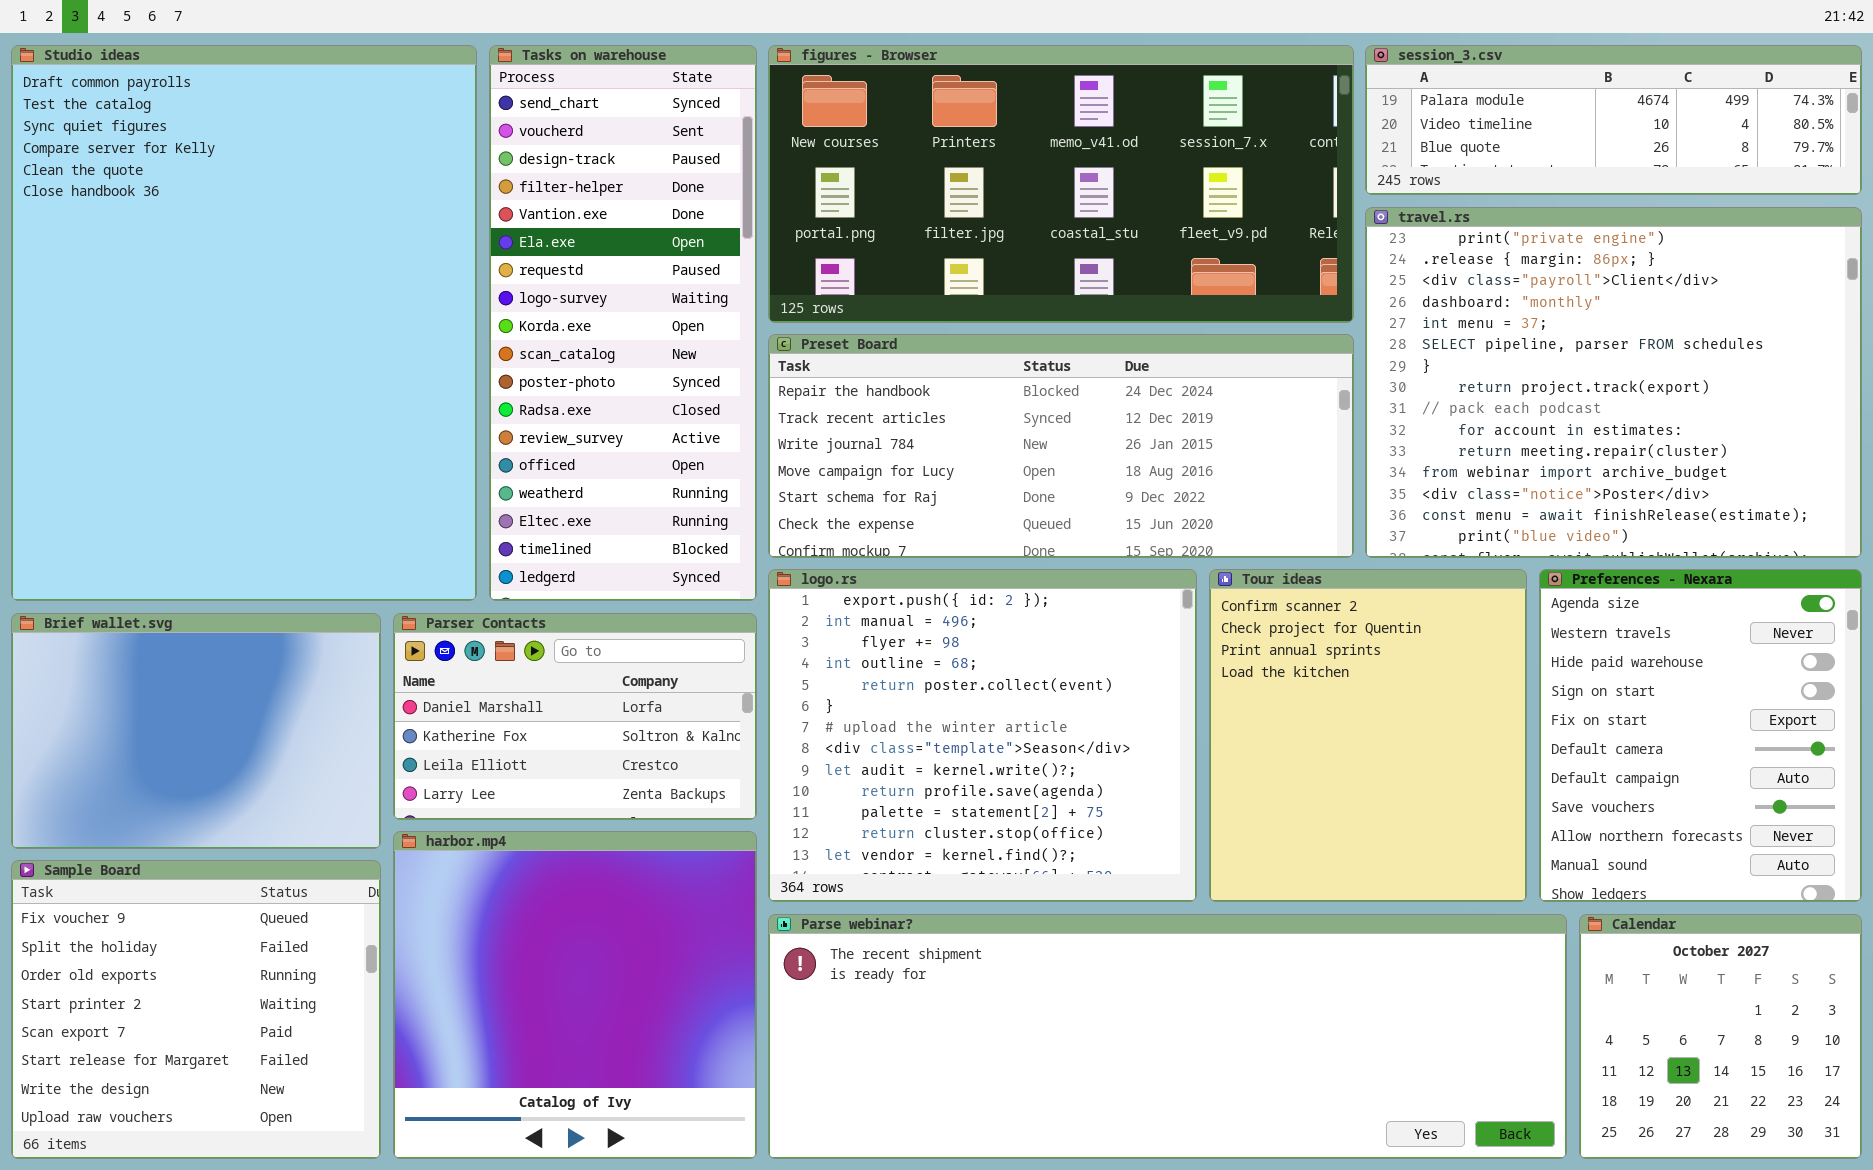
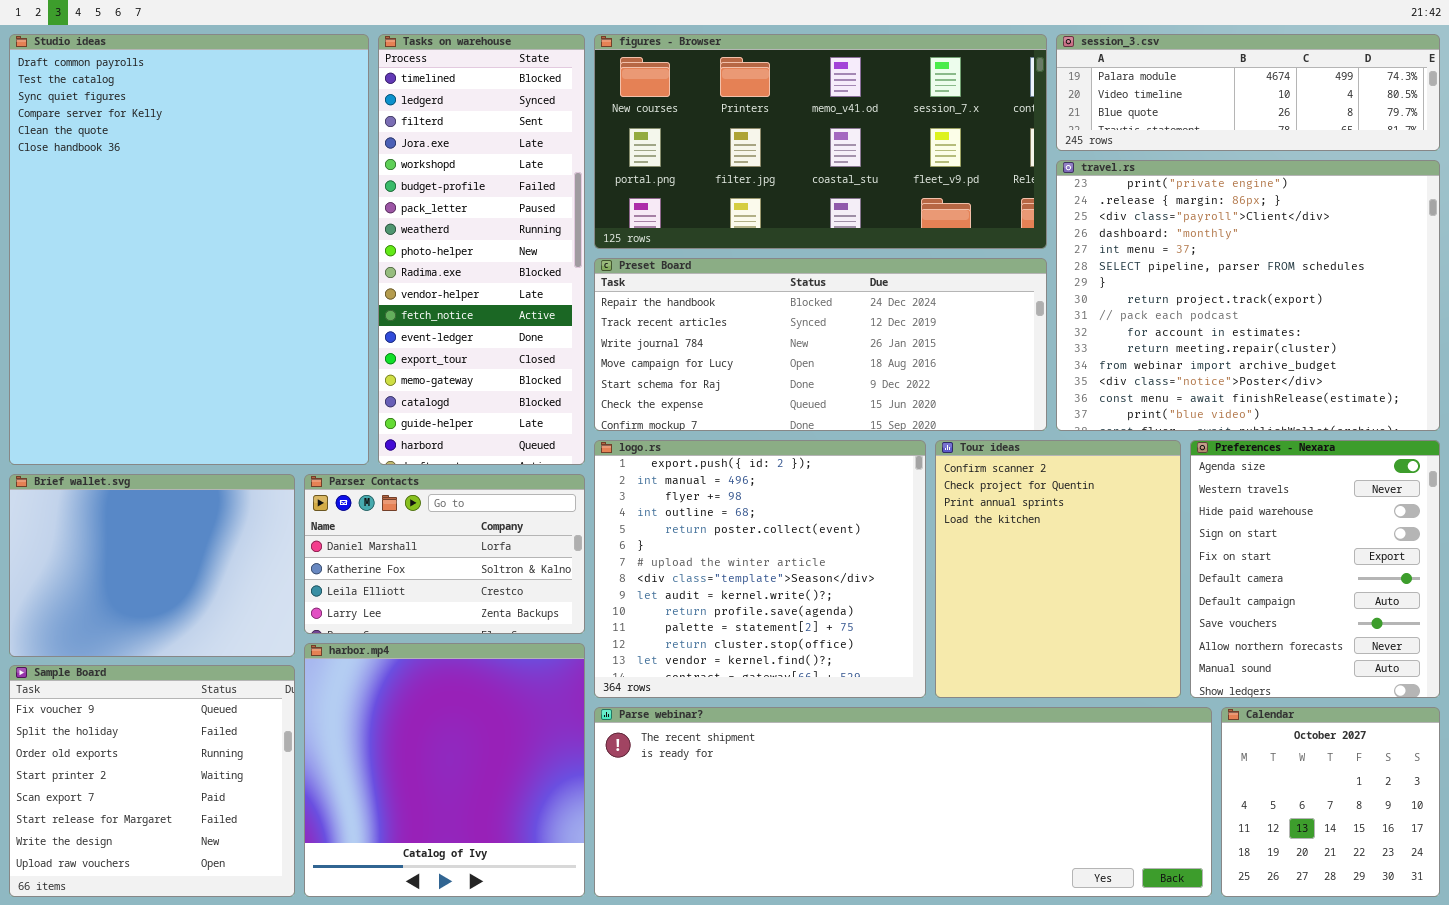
Tasks on warehouse: [489,45,757,601] -> [378,34,585,465], scrolled down 16 rows

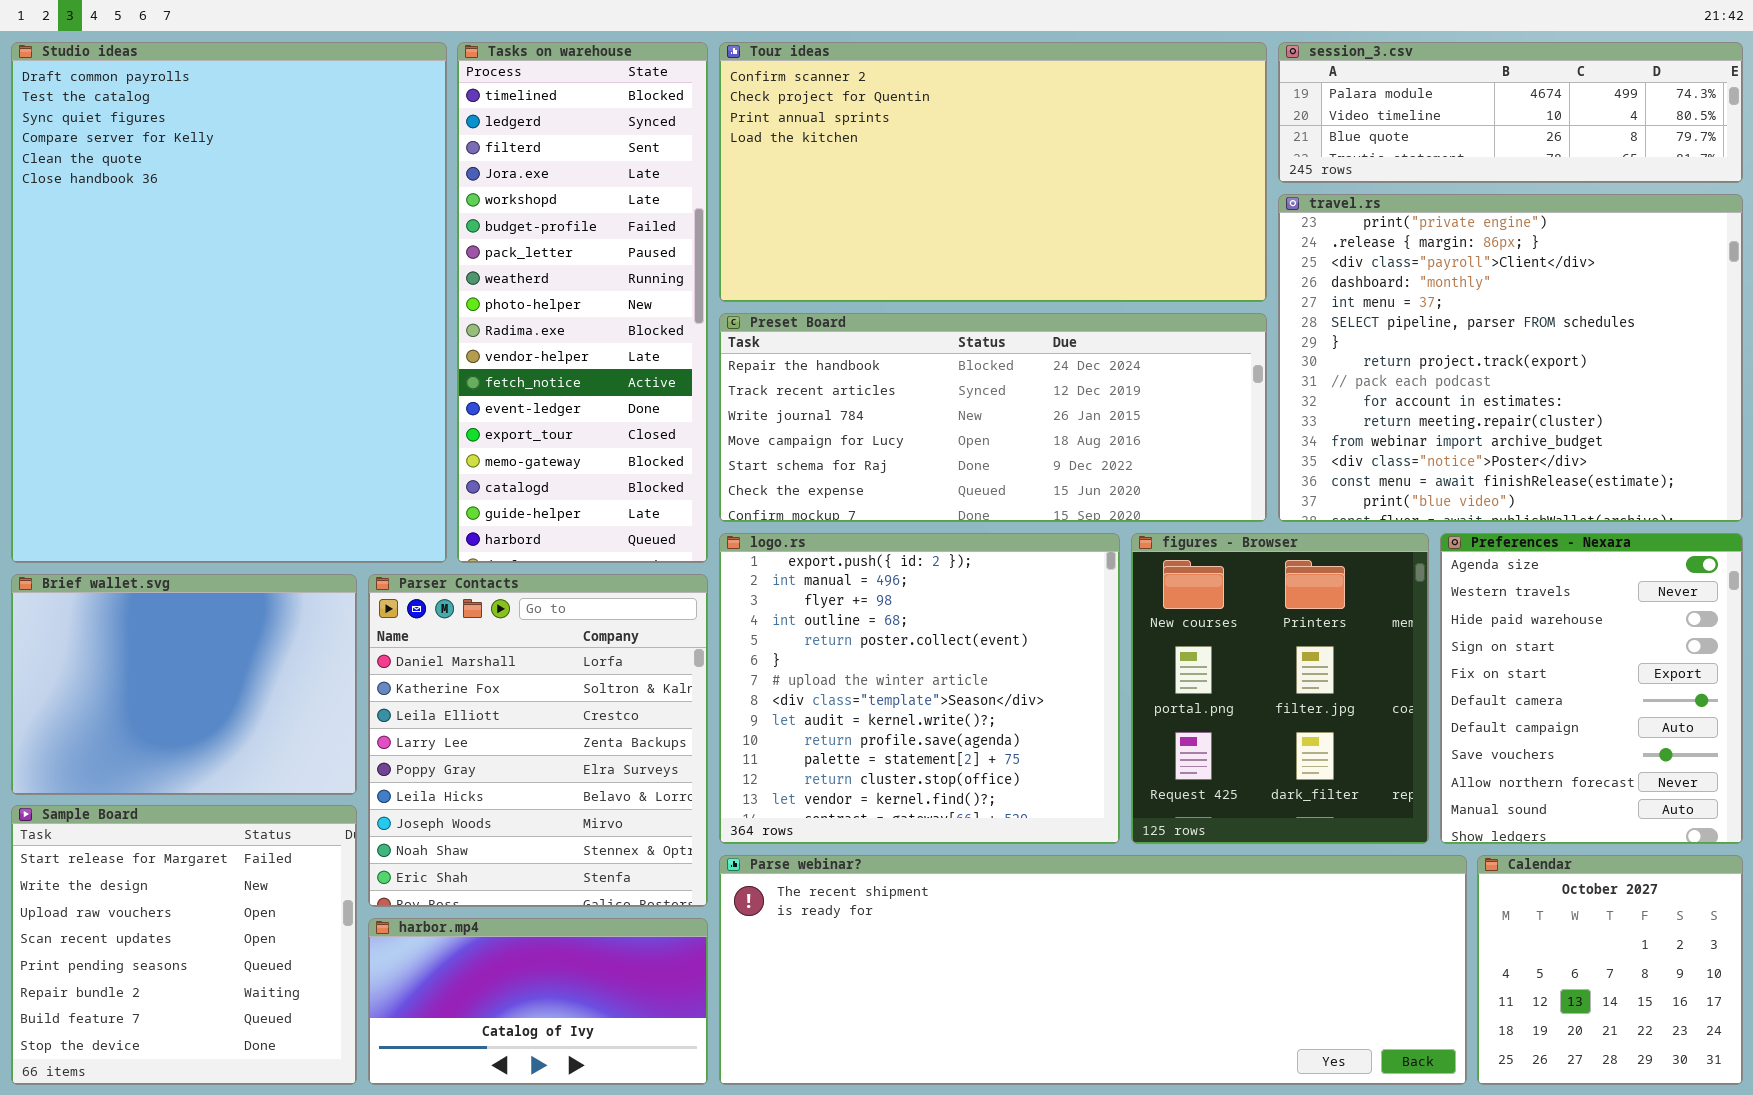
figures - Browser: [594,34,1047,249] -> [1131,533,1429,844], moved, resized
Tour ideas: [935,440,1181,698] -> [719,42,1267,302], moved, resized
Parser Contacts: [304,474,585,634] -> [368,574,708,907], resized
harbor.mp4: [304,643,585,897] -> [368,918,708,1085], resized
Sample Board: [9,665,295,897] -> [11,805,357,1085], scrolled down 5 rows

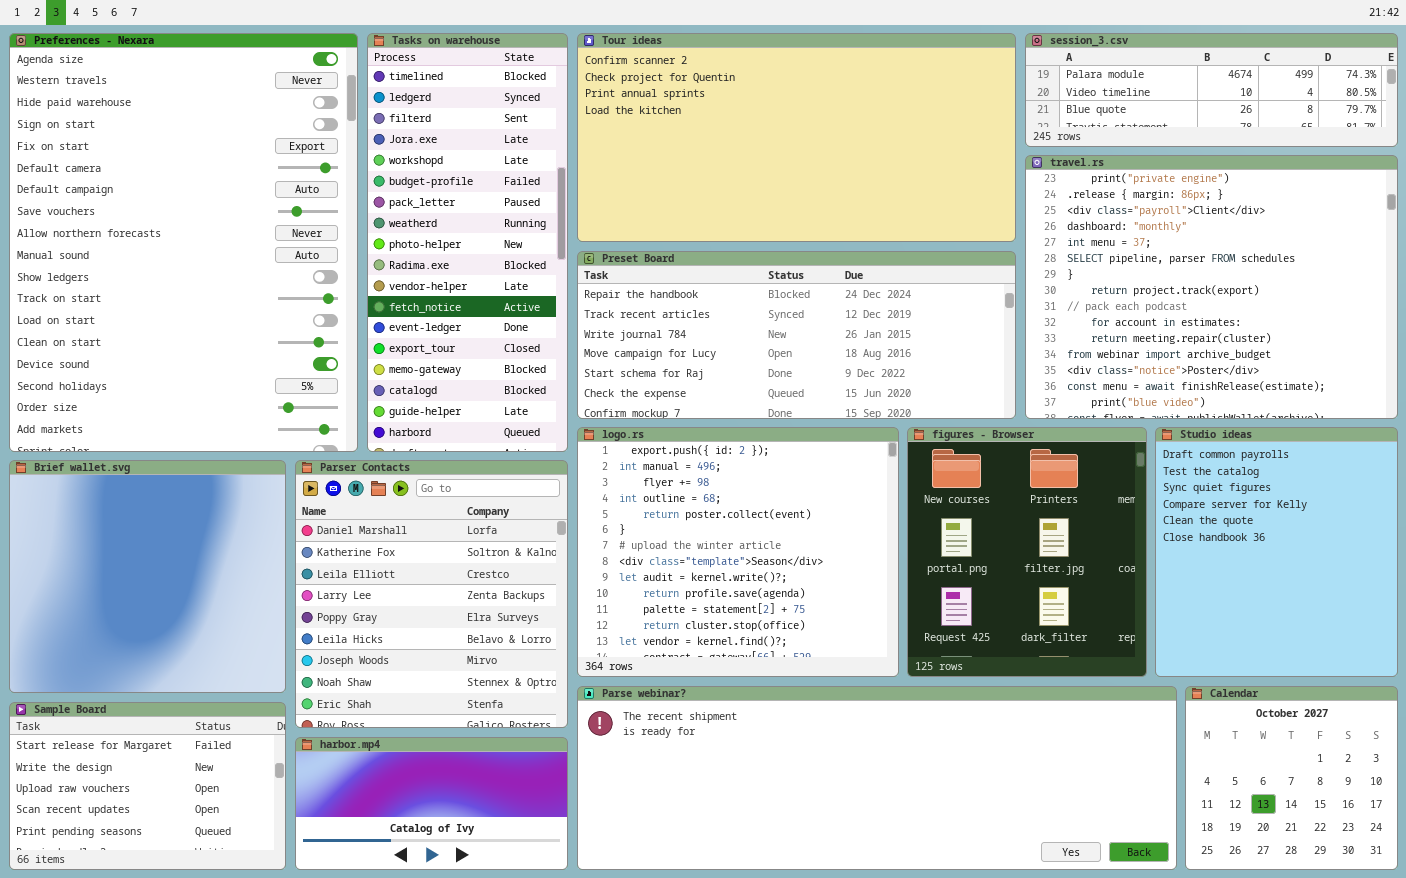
Studio ideas: [11,42,447,563] -> [1155,427,1398,677], moved, resized
Preferences - Nexara: [1440,533,1743,844] -> [9,33,358,452], moved, resized
Brief wallet.svg: [11,574,357,795] -> [9,460,286,693], resized
Sample Board: [11,805,357,1085] -> [9,702,286,870], resized

